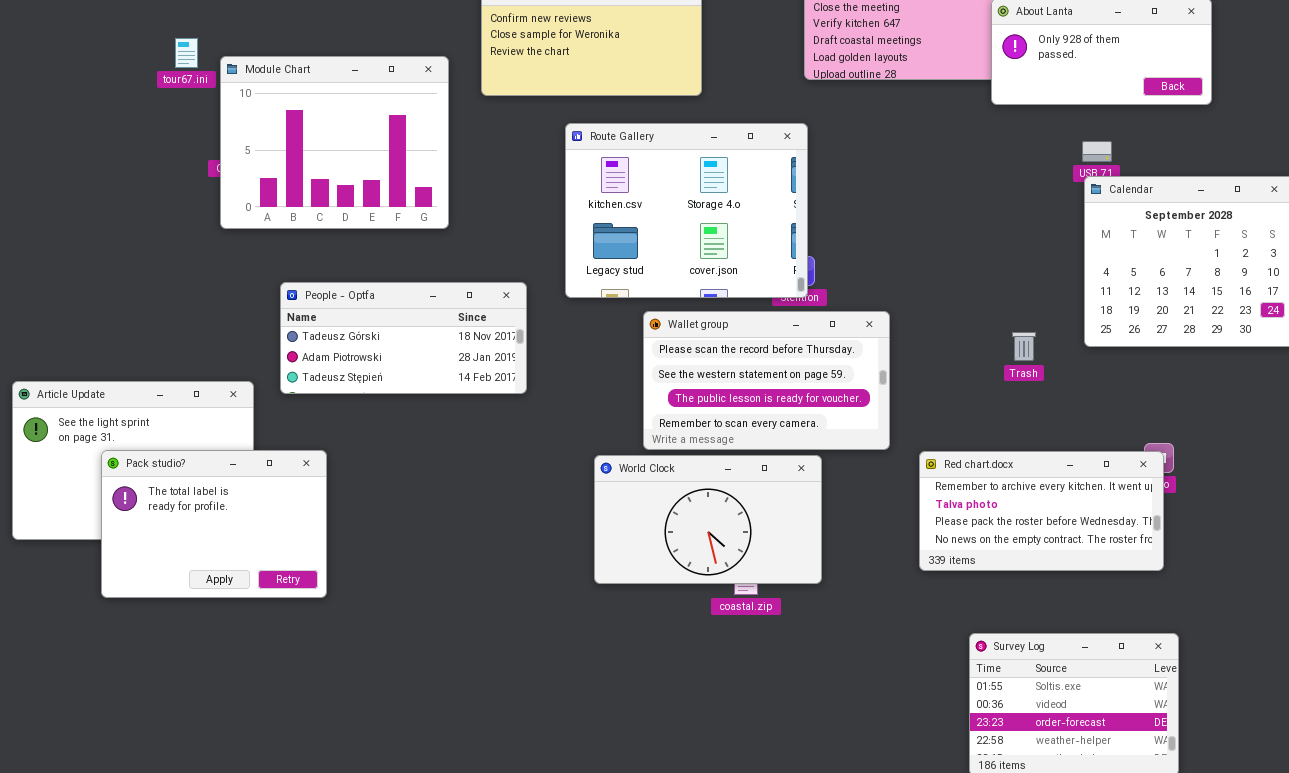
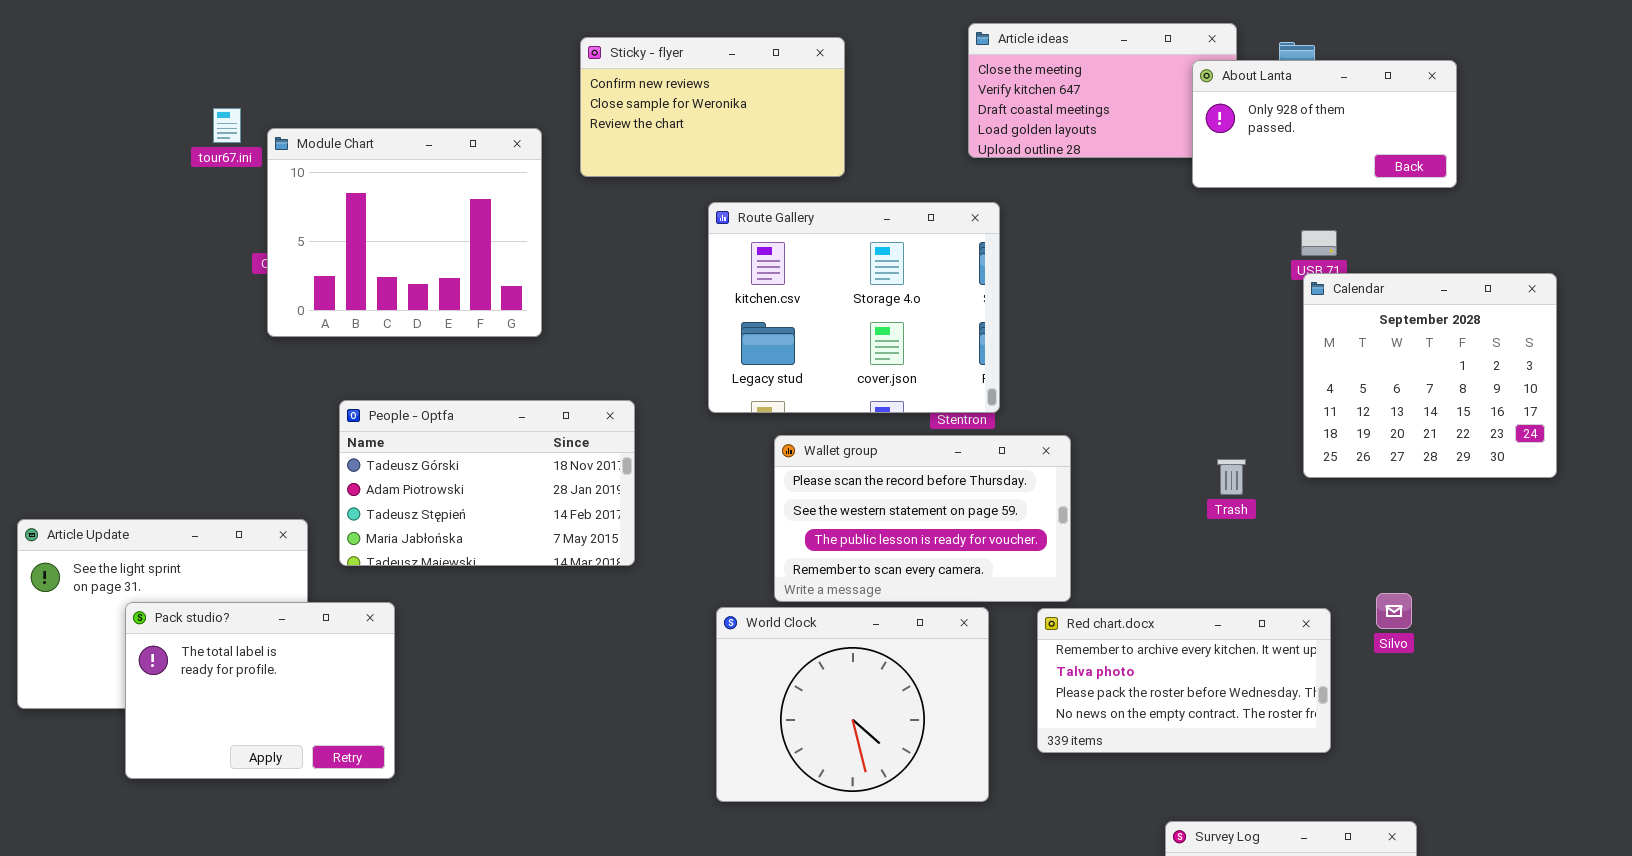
Route Gallery: [565,123,808,298] -> [708,202,1000,413], moved
People - Optfa: [280,282,527,394] -> [339,400,635,566], resized
Red chart.docx: [919,451,1164,571] -> [1037,608,1331,753], moved
World Clock: [594,455,822,584] -> [716,607,989,802], resized

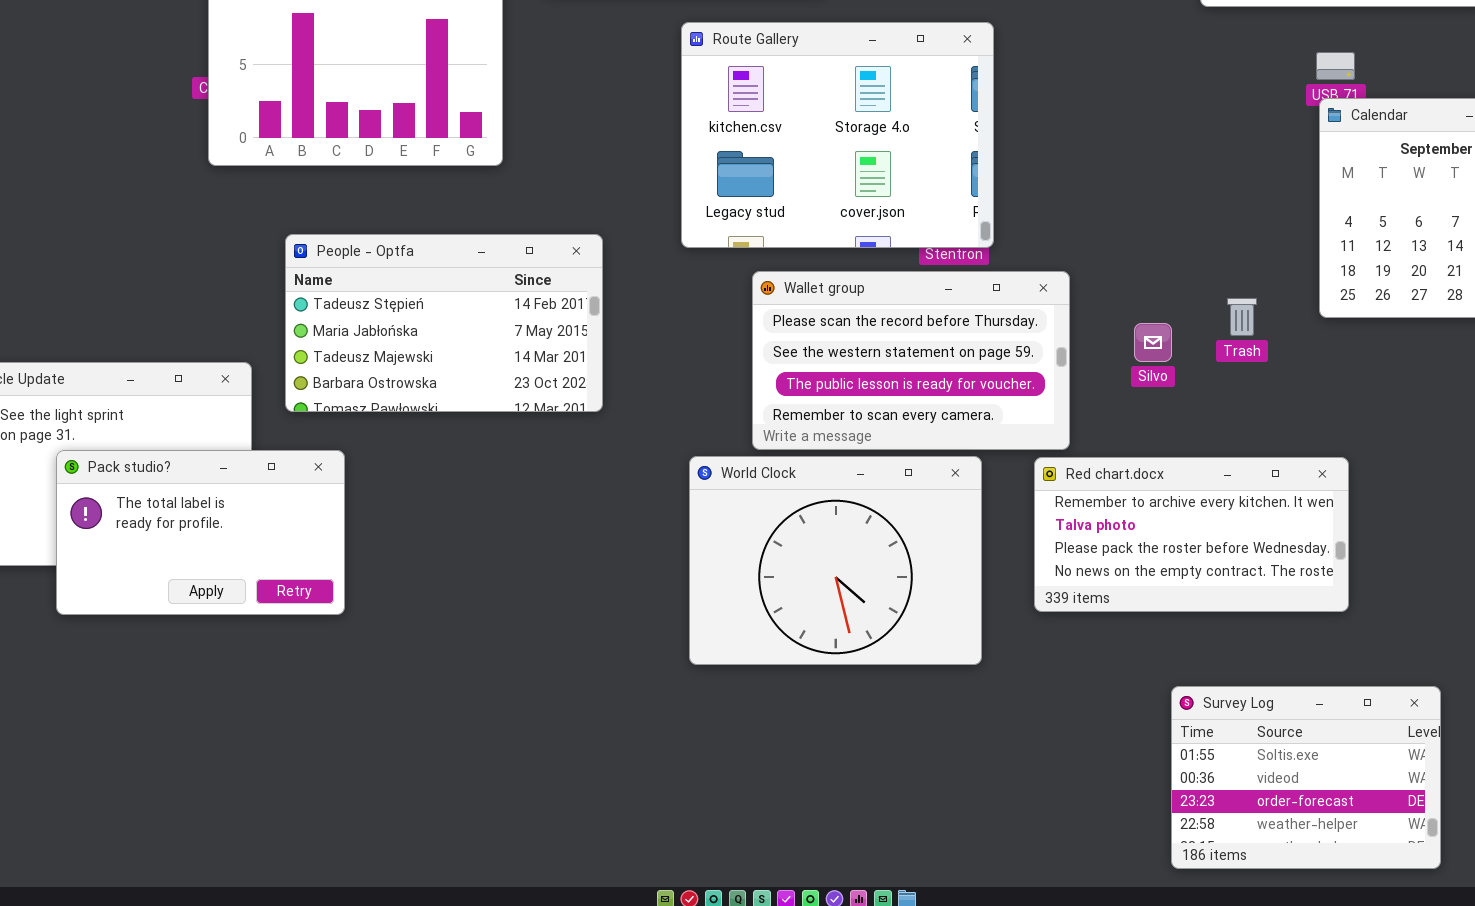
People - Optfa: [339,400,635,566] -> [285,234,603,412], scrolled down 2 rows
Silvo: [1376,593,1412,629] -> [1134,323,1172,362], moved
Pack studio?: [125,602,395,779] -> [56,450,345,615], resized

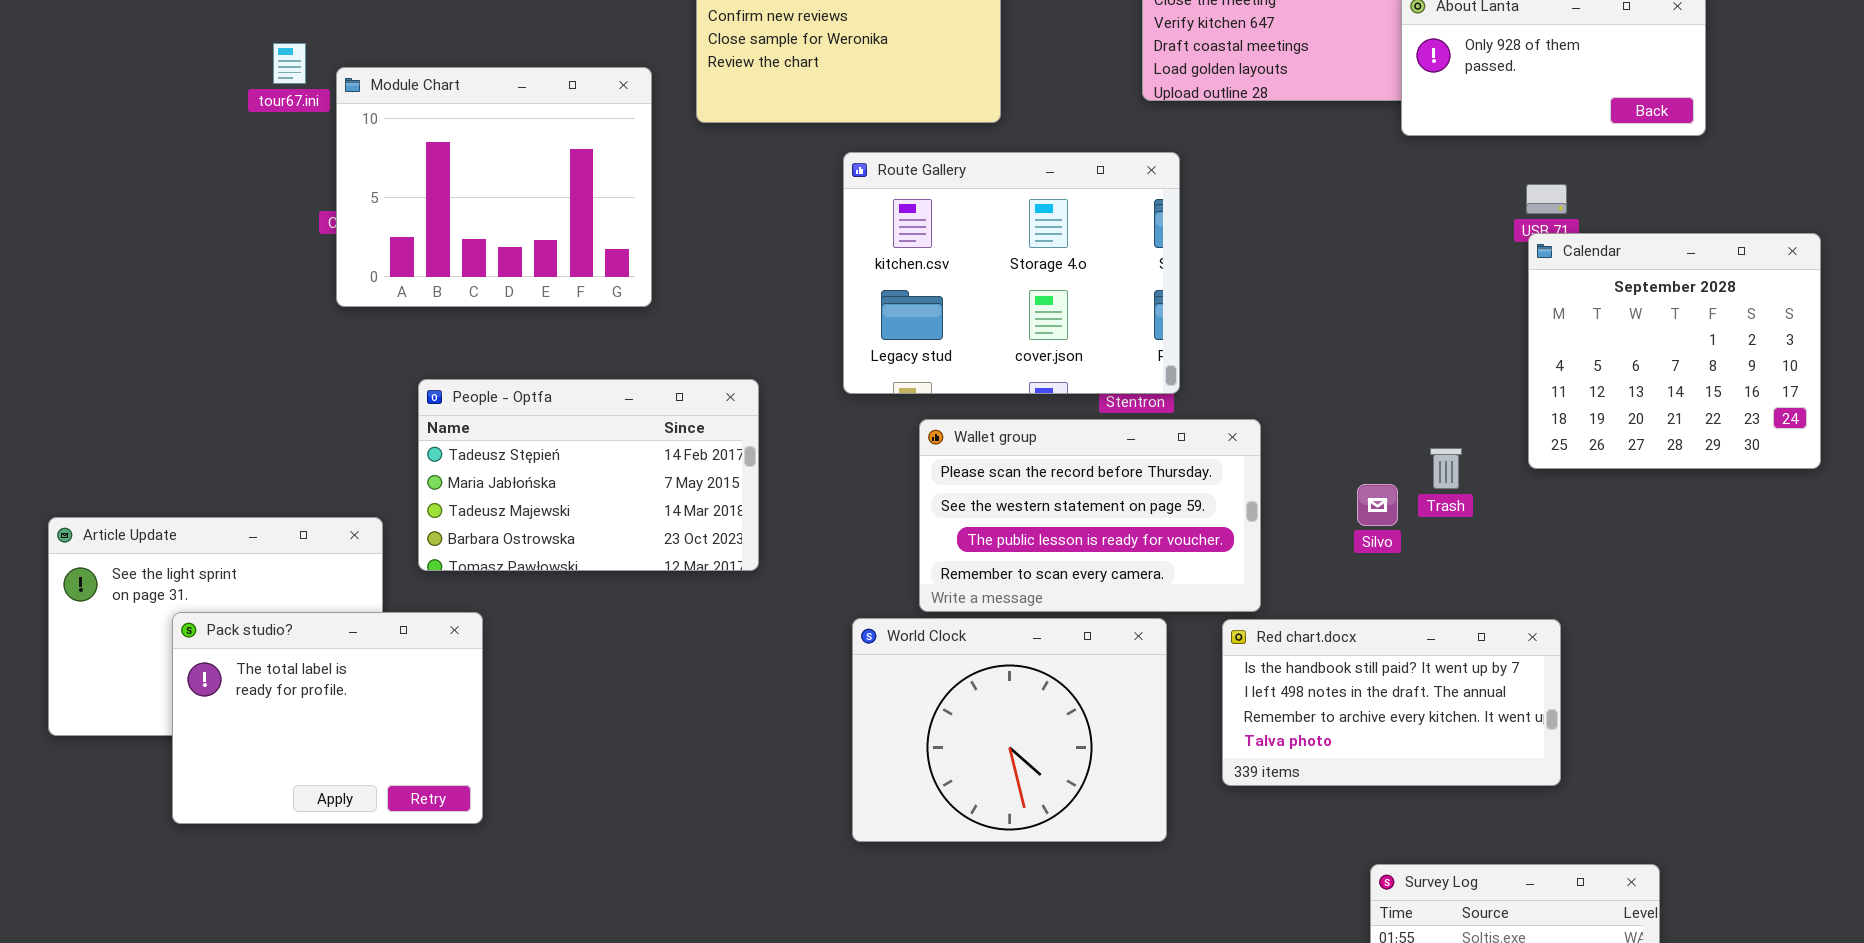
Silvo: [1134,323,1172,362] -> [1357,484,1398,526], moved
Pack studio?: [56,450,345,615] -> [172,612,483,824], resized
Red chart.docx: [1034,457,1349,612] -> [1222,619,1561,786], scrolled up 2 rows

